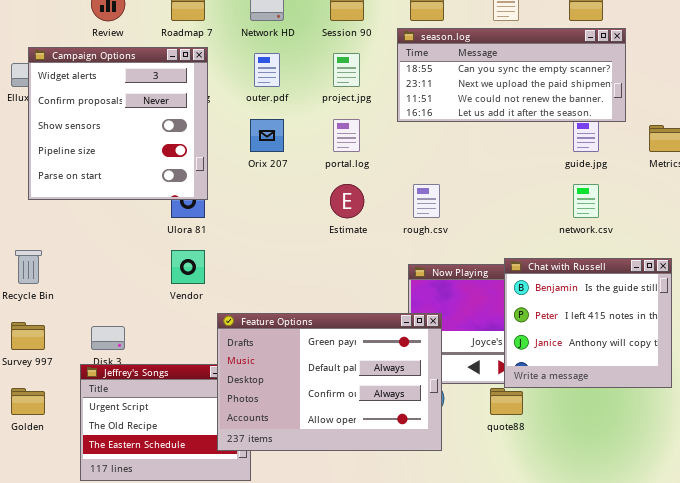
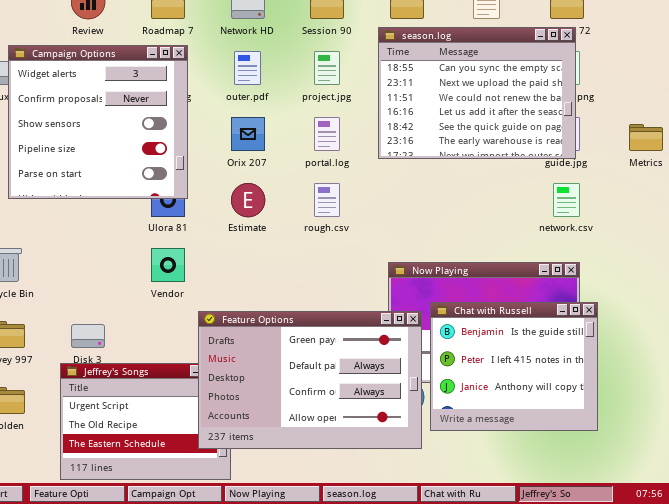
season.log: [397,28,626,122] -> [378,27,576,159], resized
Estimate: [330,184,364,218] -> [231,183,265,217], moved
rough.csv: [413,184,440,218] -> [314,183,340,217], moved
Chat with Russell: [504,258,672,388] -> [430,302,598,431], moved

